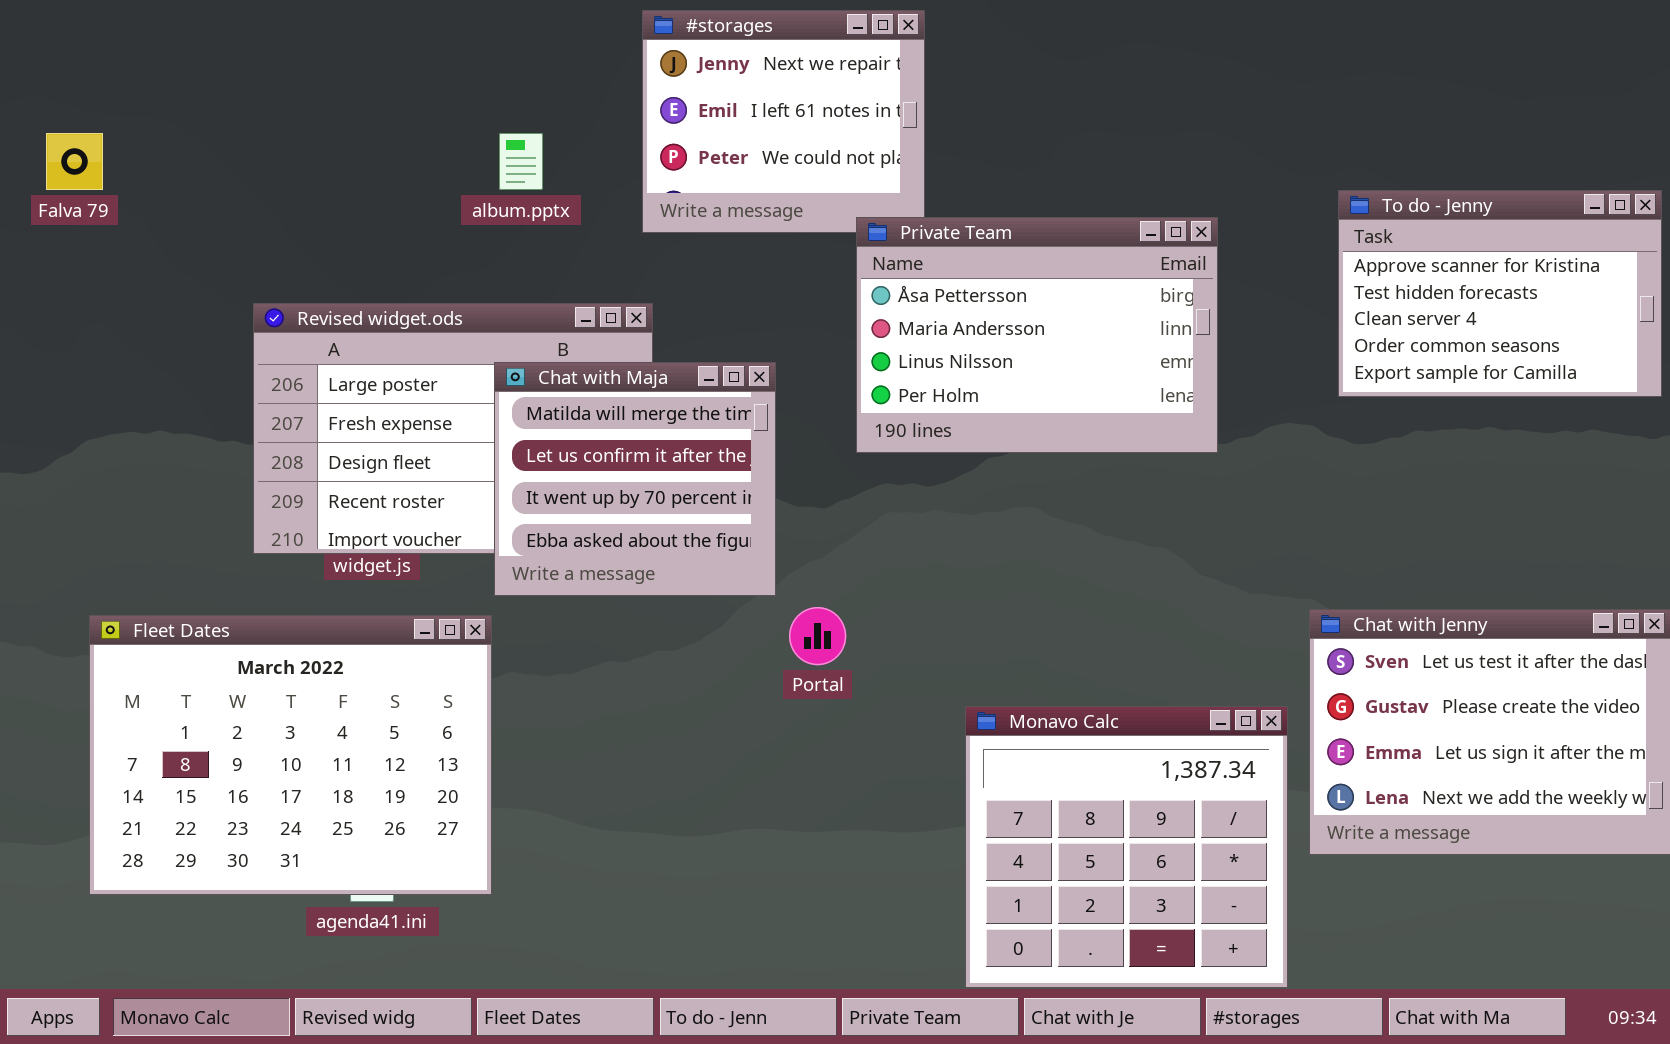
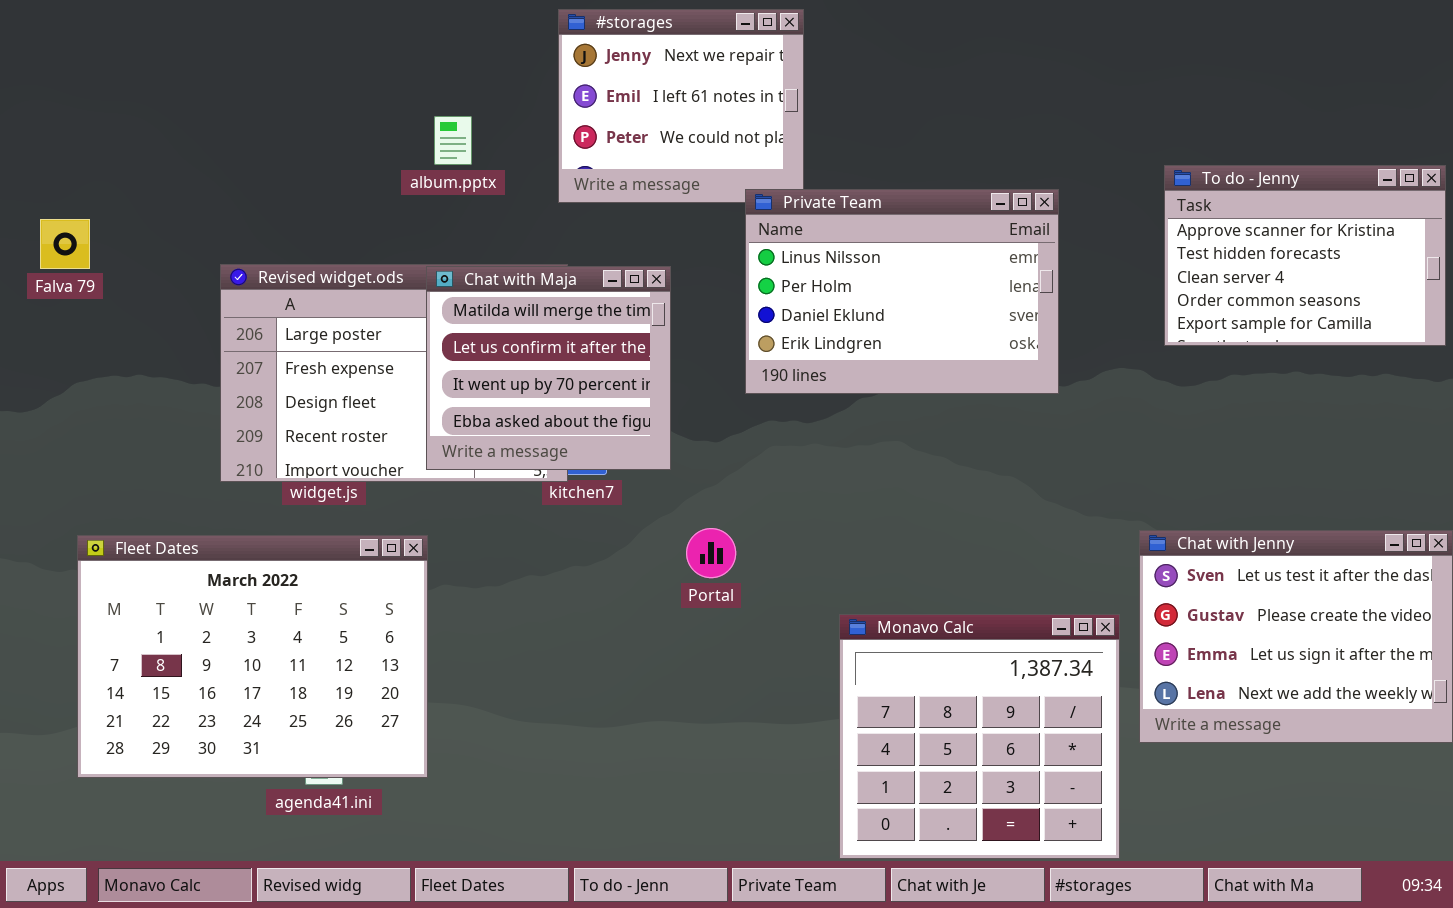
Falva 79: [46,133,103,190] -> [40,219,90,269], moved
Private Team: [856,217,1218,453] -> [745,189,1059,394], scrolled down 2 rows
Chat with Maja: [494,362,776,596] -> [426,266,671,470], moved

